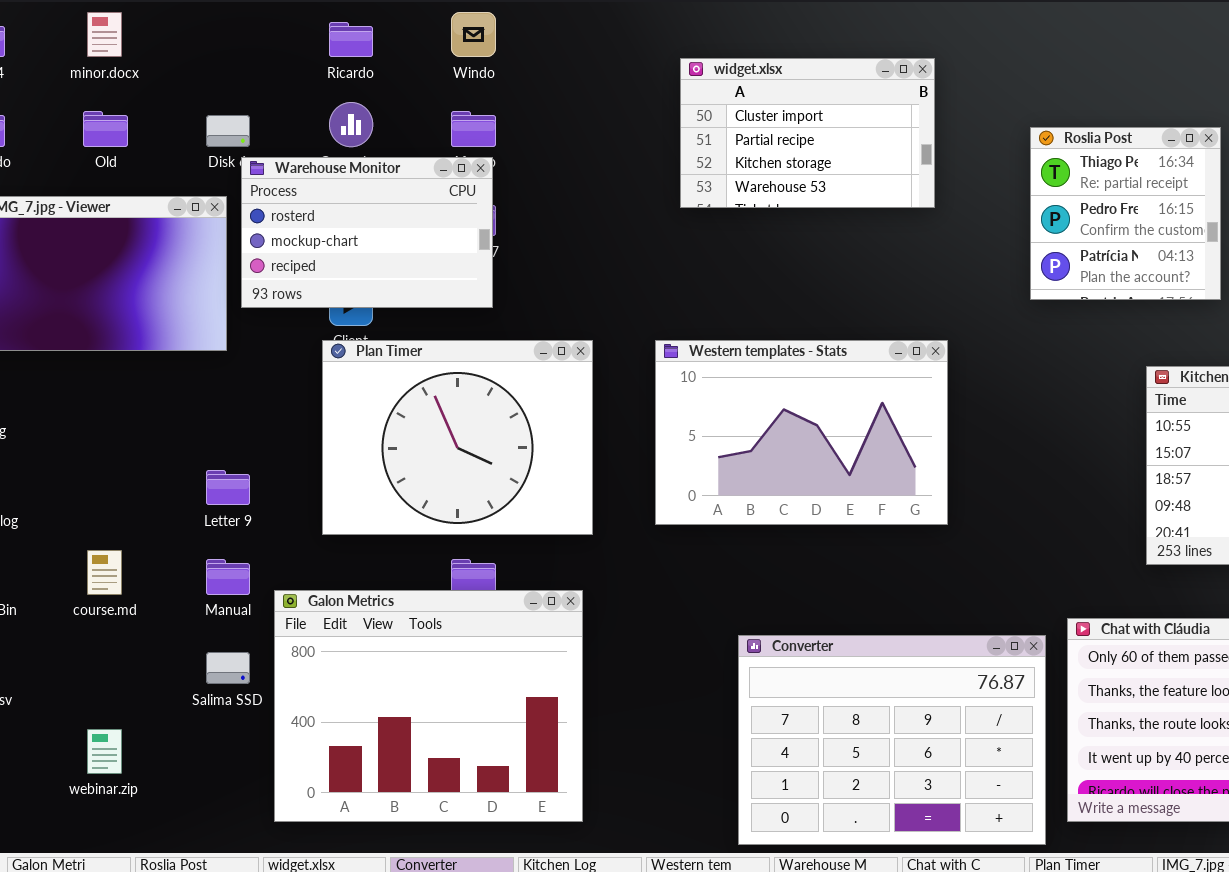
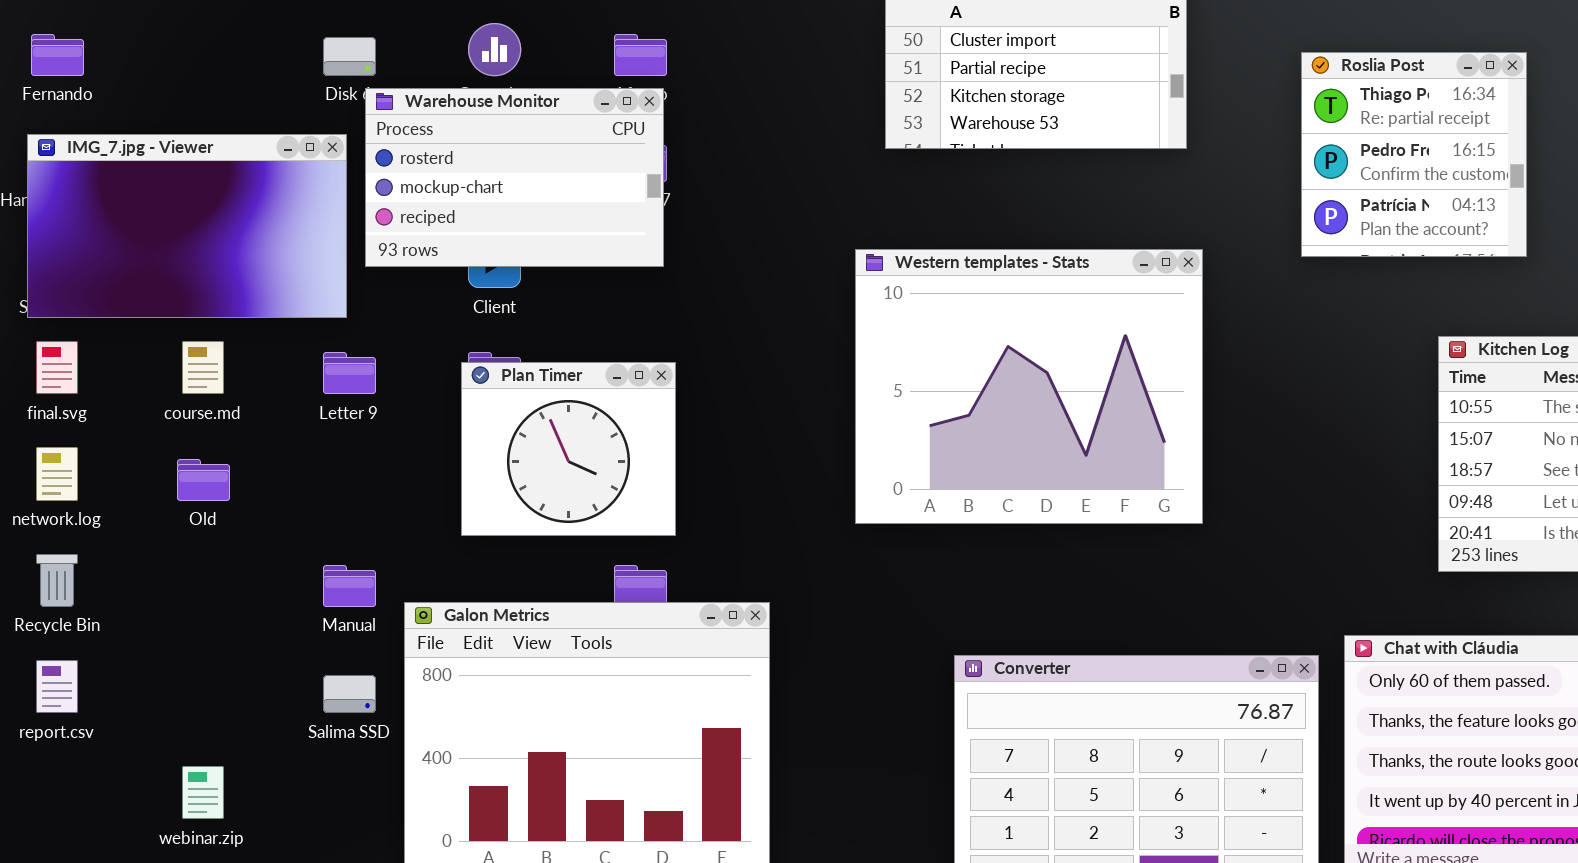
Old: [83,111,128,147] -> [177,459,230,501], moved
Plan Timer: [322,340,593,535] -> [461,362,676,536], resized
Western templates - Stats: [655,340,948,525] -> [855,249,1203,524], resized
Letter 9: [206,470,250,505] -> [323,352,376,394], moved
course.md: [87,550,122,595] -> [182,341,224,394], moved

